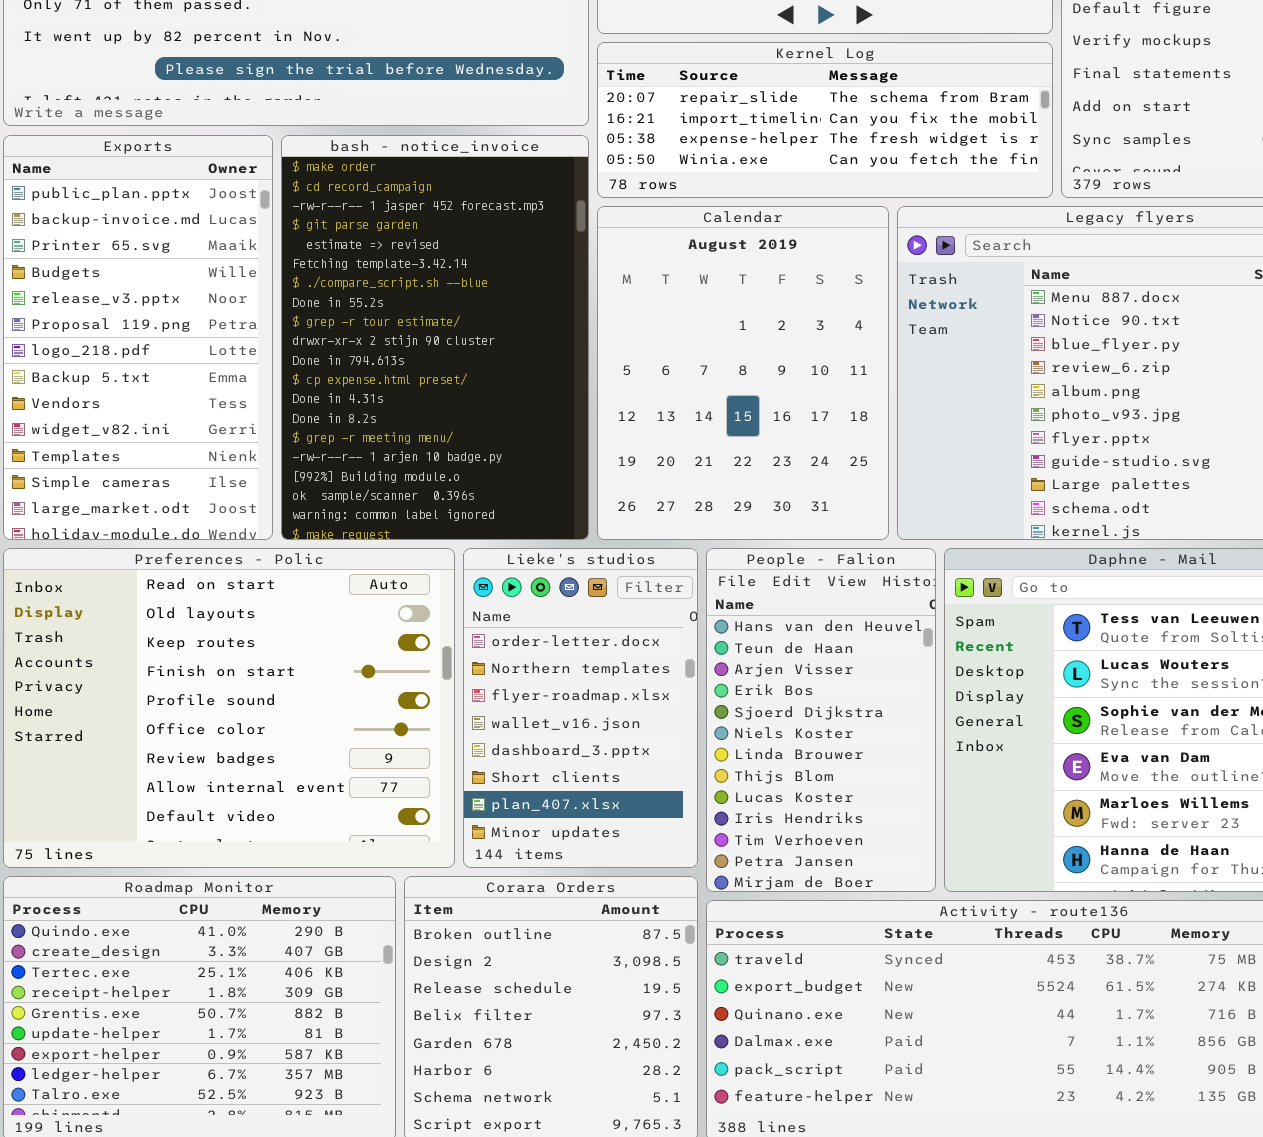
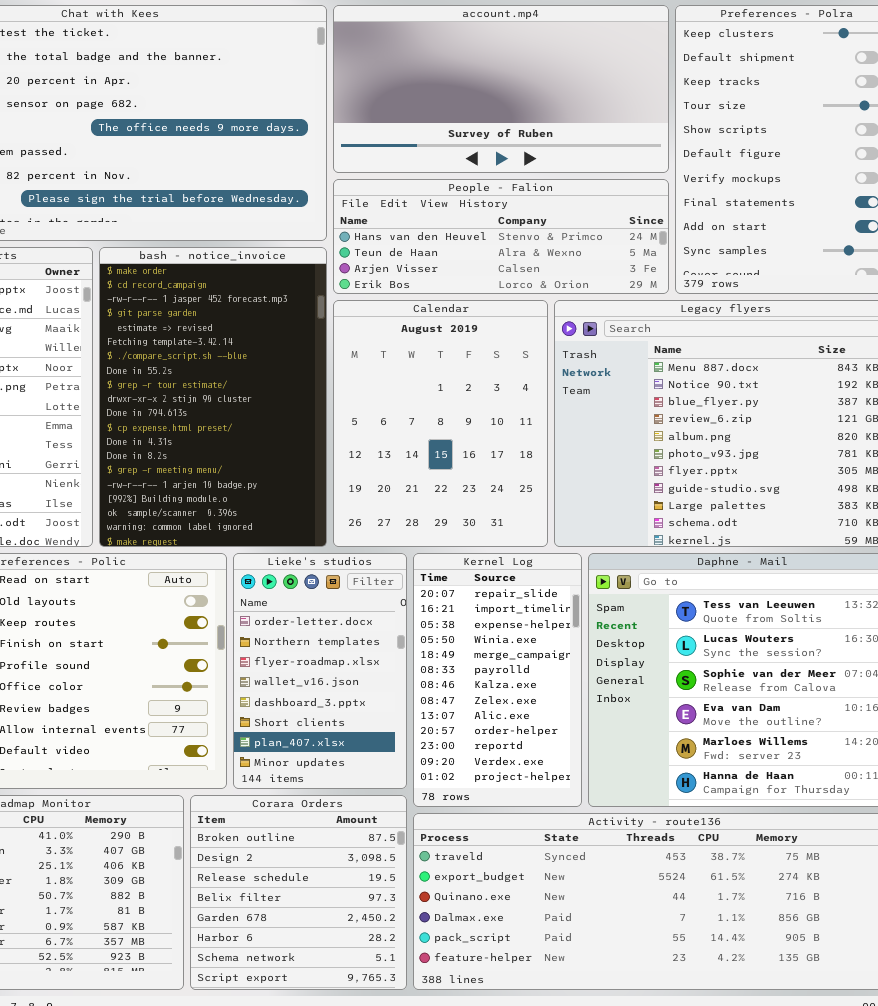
Kernel Log: [597,42,1053,198] -> [413,553,582,807], moved, resized
People - Falion: [706,548,936,892] -> [333,179,669,294], moved, resized

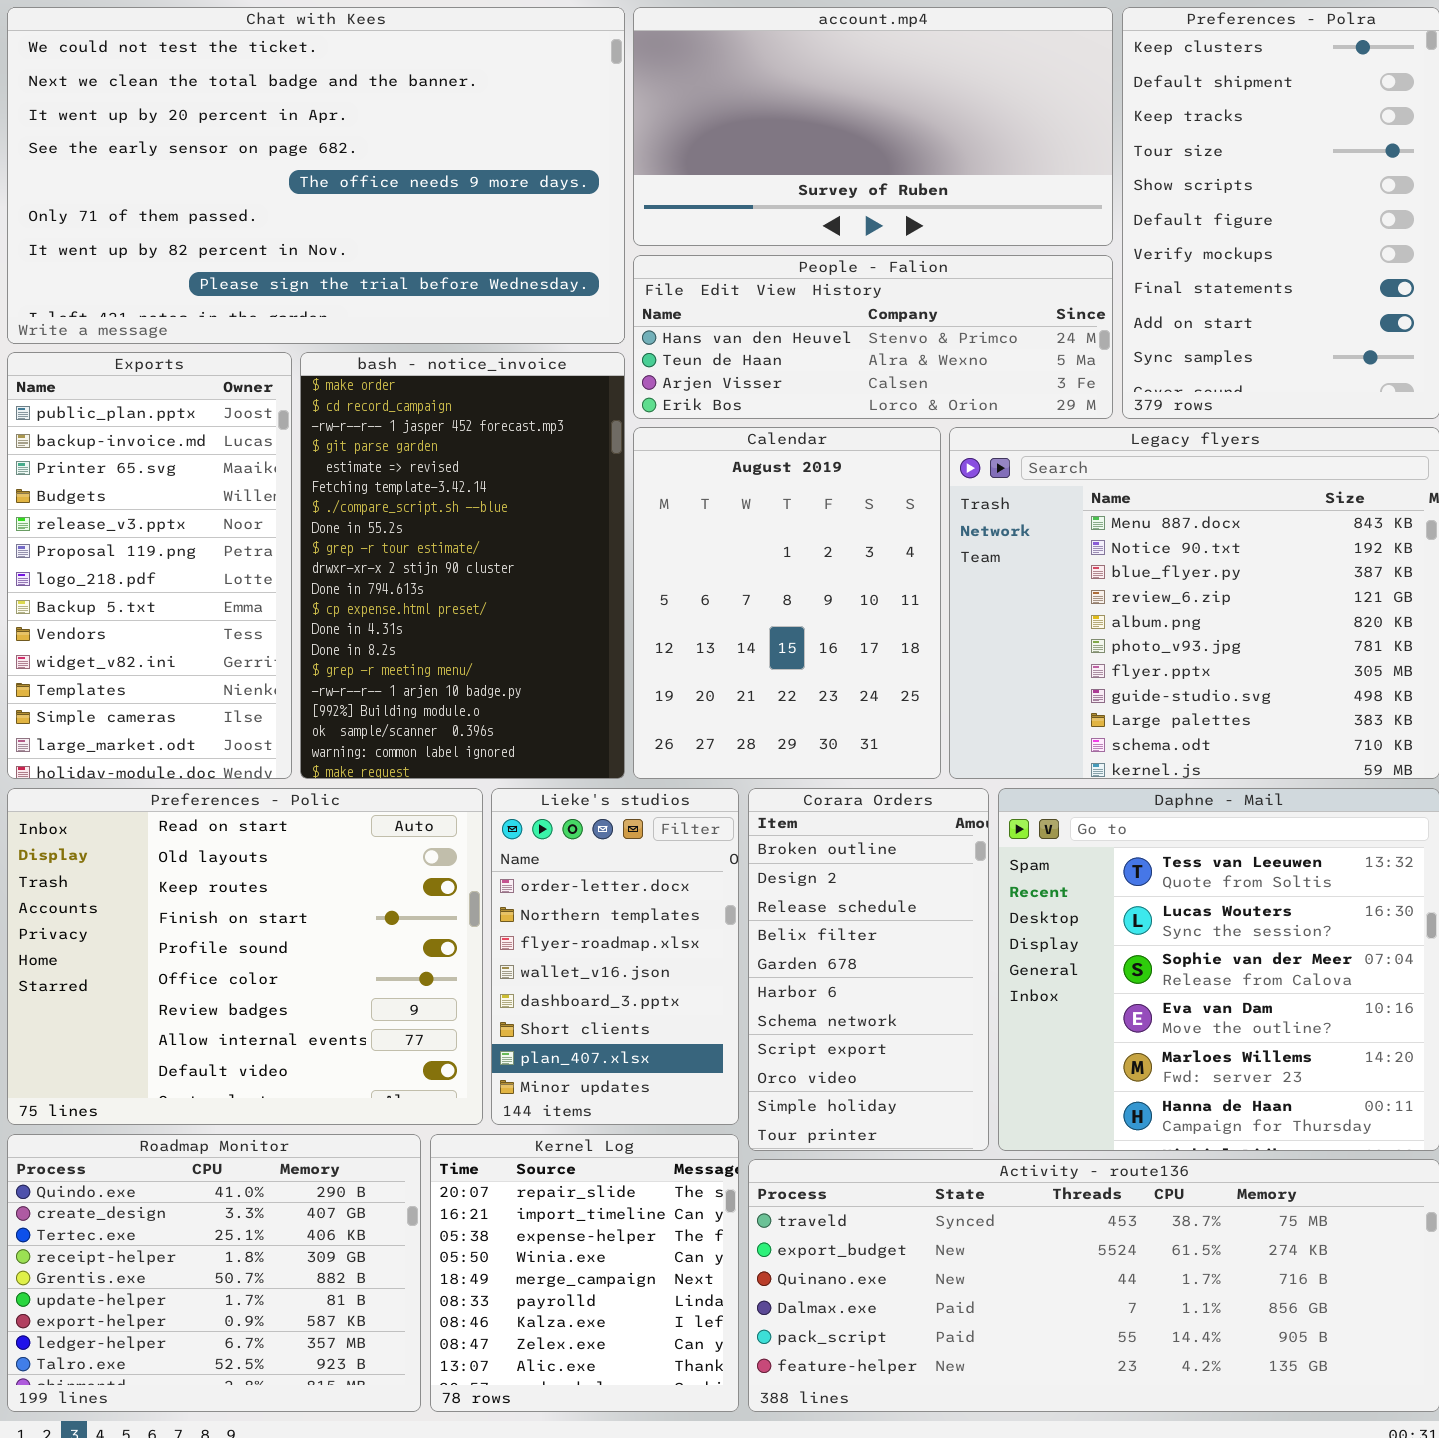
Kernel Log: [413,553,582,807] -> [430,1134,739,1412], moved, resized
Corara Orders: [190,795,407,990] -> [748,788,989,1151], moved, resized

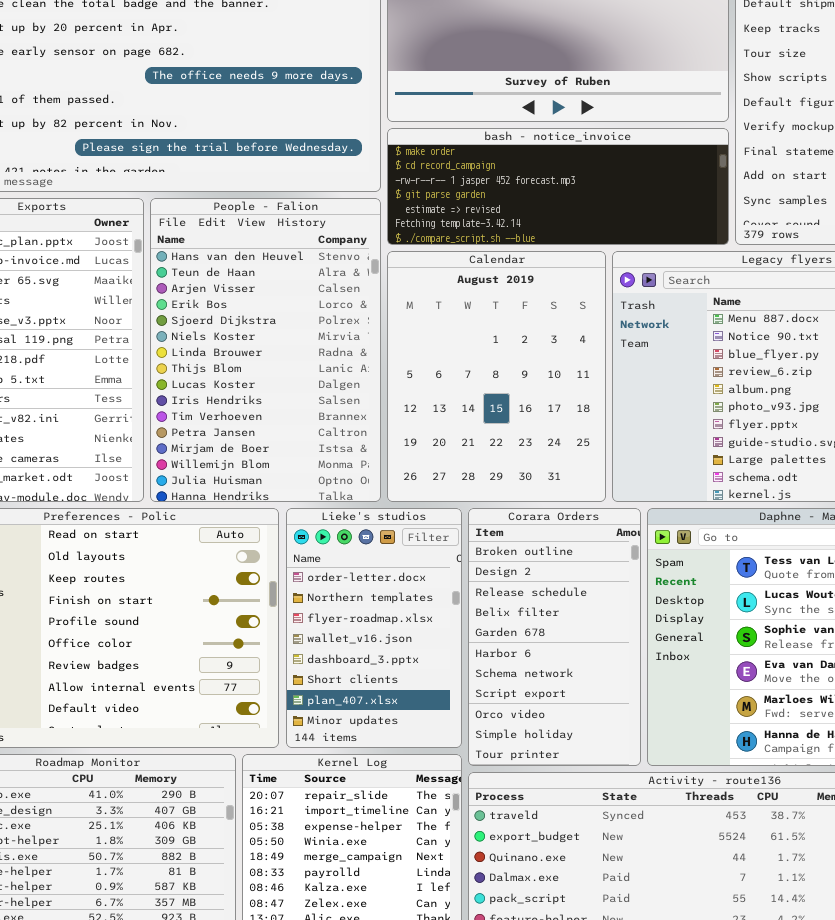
People - Falion: [633,255,1113,419] -> [150,198,381,502], moved, resized
bash - notice_invoice: [300,352,625,779] -> [387,128,729,245], moved, resized

